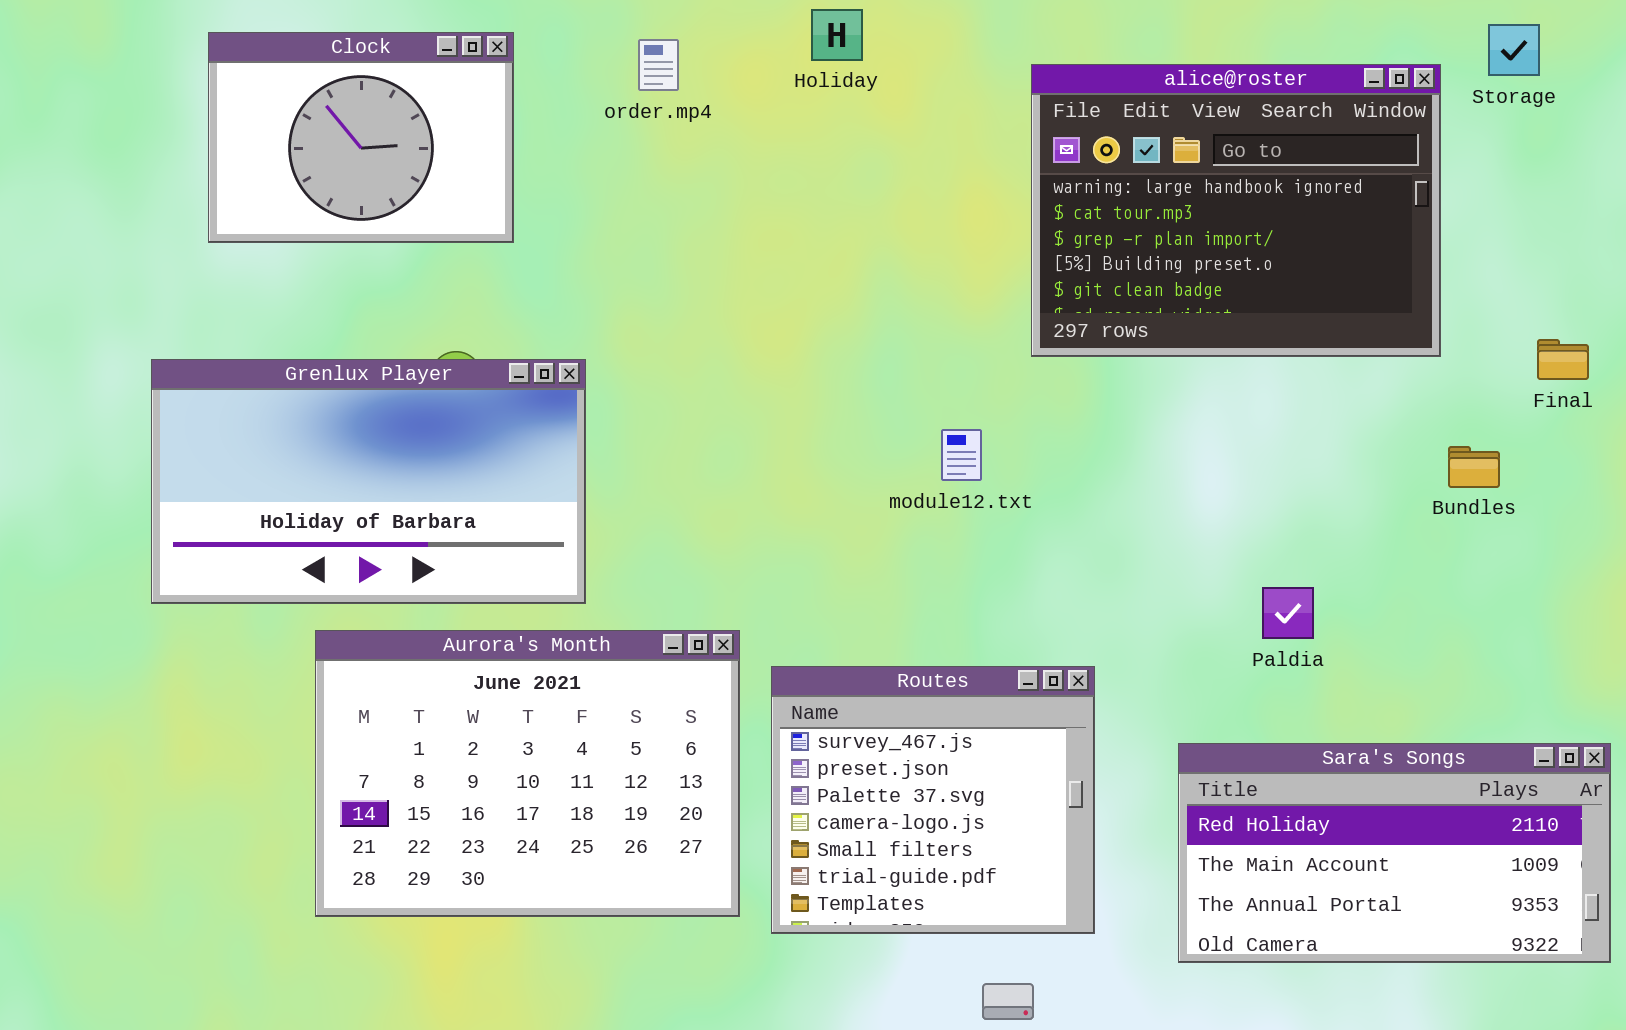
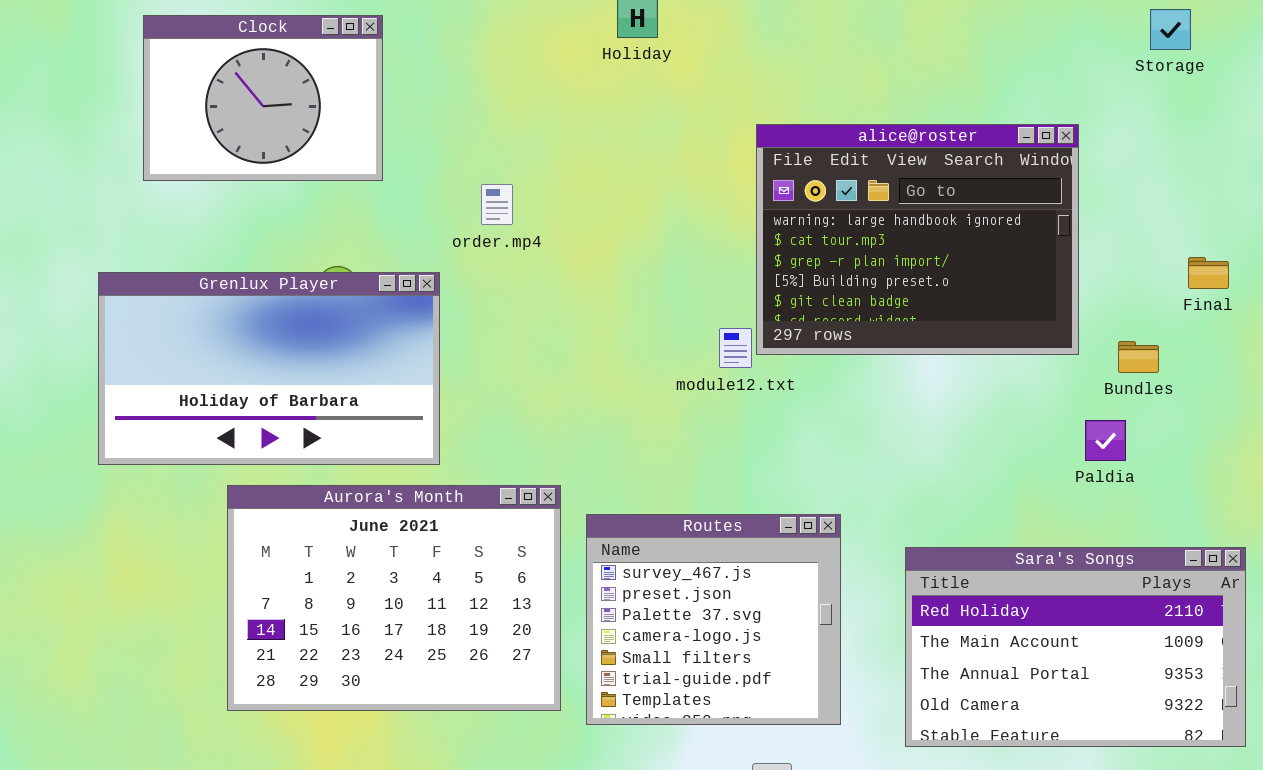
order.mp4: [638,39,679,91] -> [481,184,513,225], moved
alice@roster: [1031,64,1441,357] -> [756,124,1079,355], moved
Paldia: [1262,587,1314,639] -> [1085,420,1126,461], moved
Sara's Songs: [1178,743,1611,963] -> [905,547,1246,747], resized

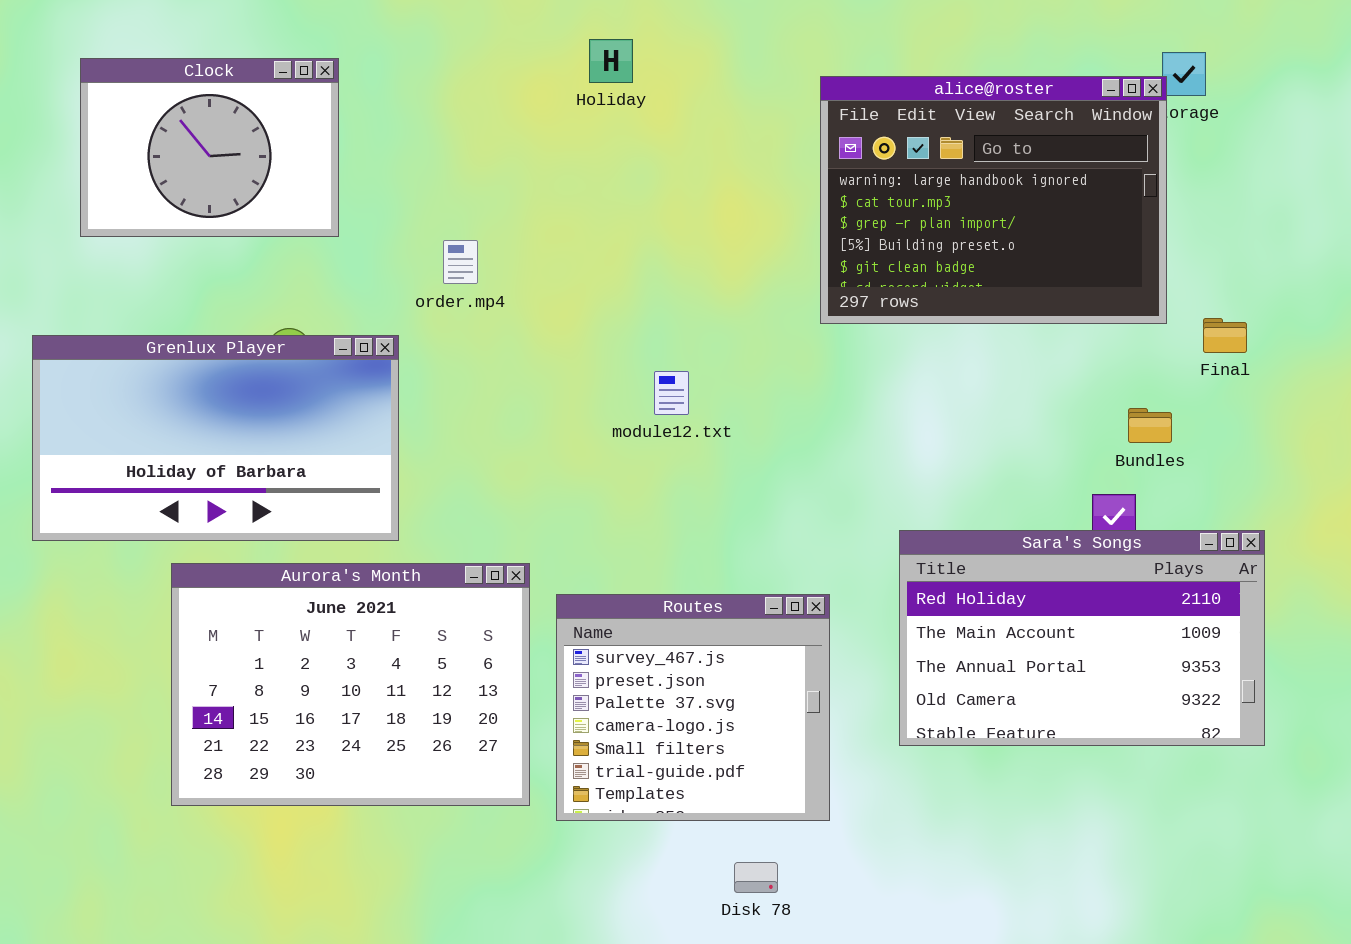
alice@roster: [756,124,1079,355] -> [820,76,1167,324], moved
module12.txt: [719,328,752,368] -> [654,371,689,415], moved
Sara's Songs: [905,547,1246,747] -> [899,530,1265,746], moved

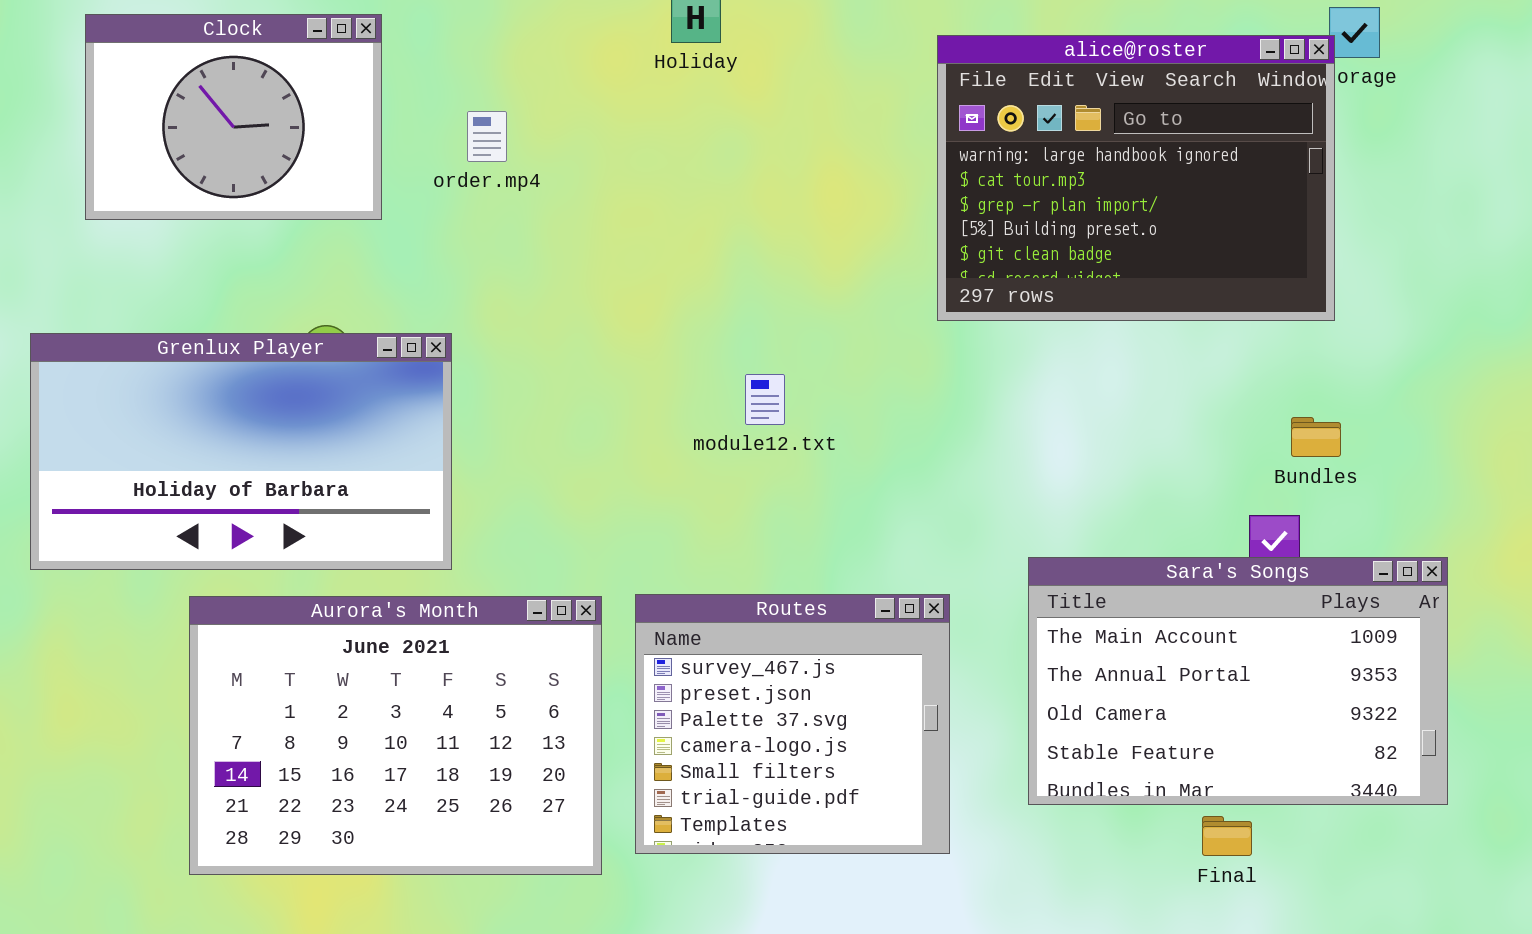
order.mp4: [443,240,478,284] -> [467,111,507,162], moved
Final: [1203,318,1247,353] -> [1202,816,1252,856], moved
Sara's Songs: [899,530,1265,746] -> [1028,557,1448,805], scrolled down 1 row
Routes: [556,594,830,821] -> [635,594,950,854], moved

